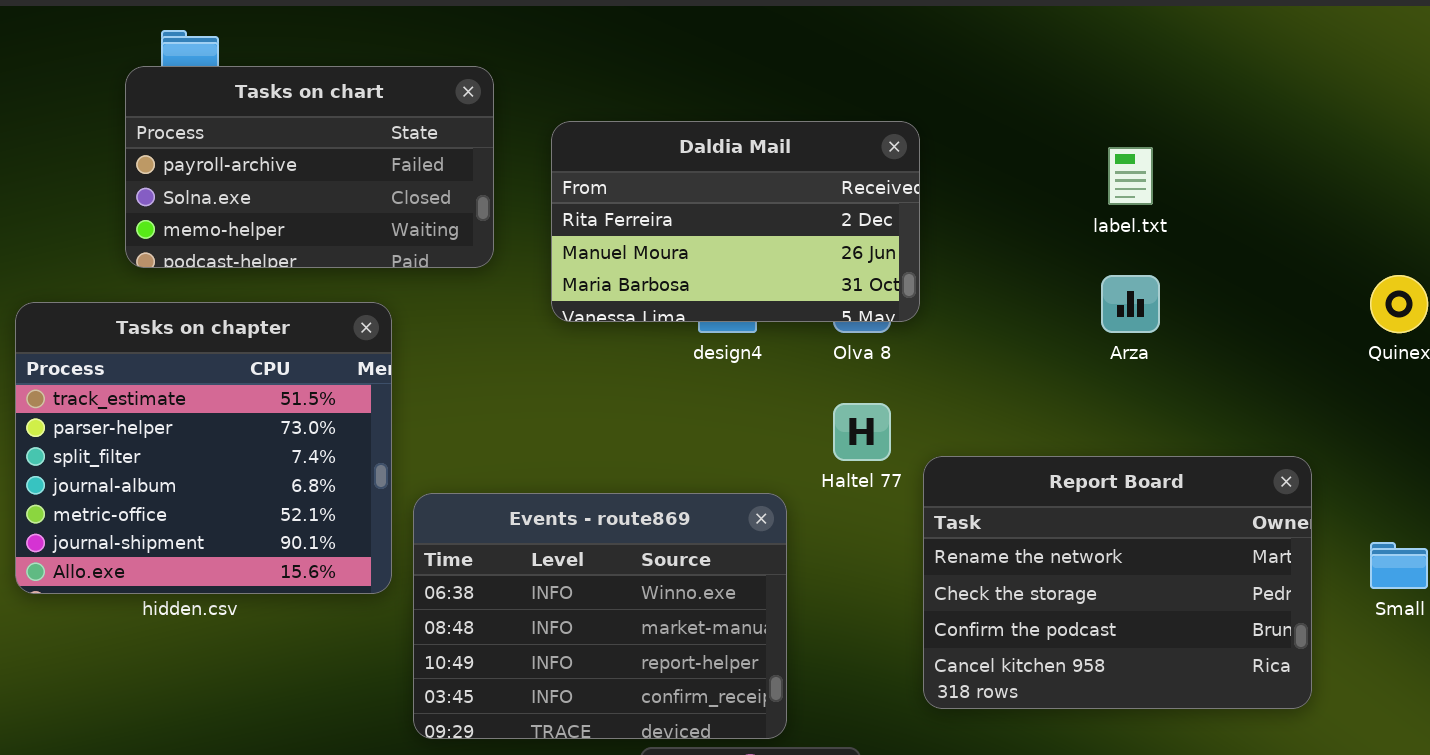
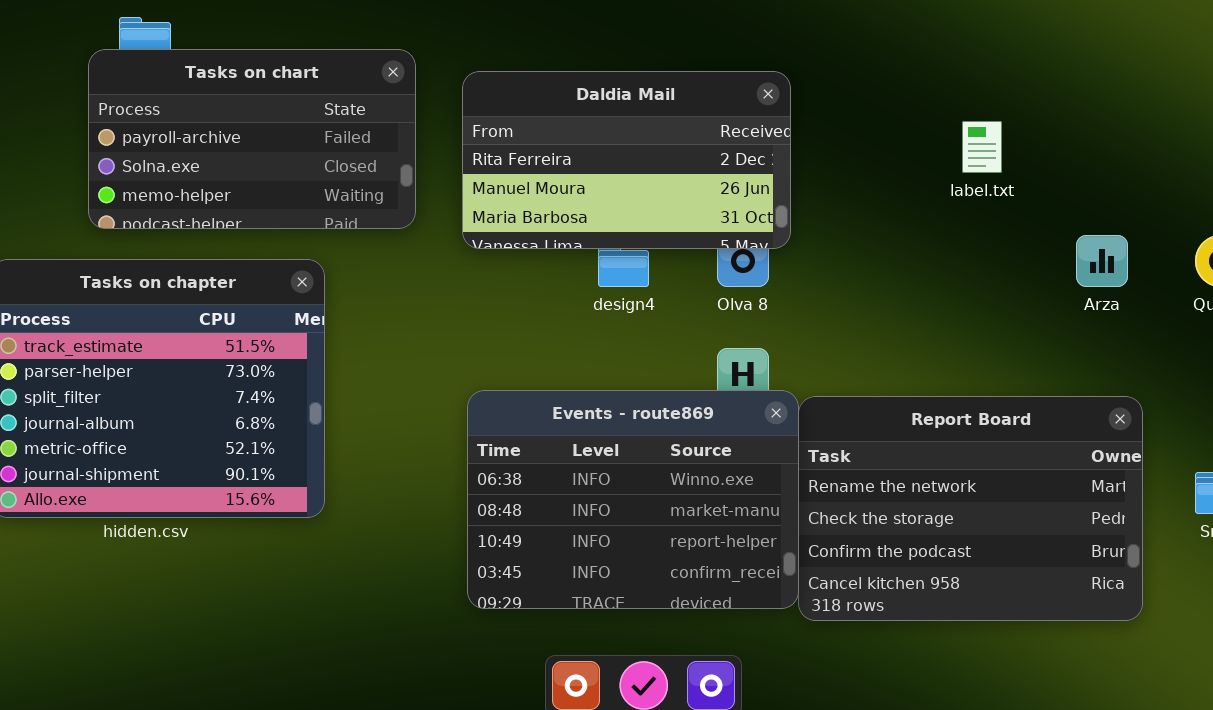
Daldia Mail: [551,121,920,322] -> [462,71,791,249], moved
Arza: [1101,275,1160,333] -> [1076,235,1128,287], moved
Events - route869: [413,493,787,739] -> [467,390,799,609], moved

